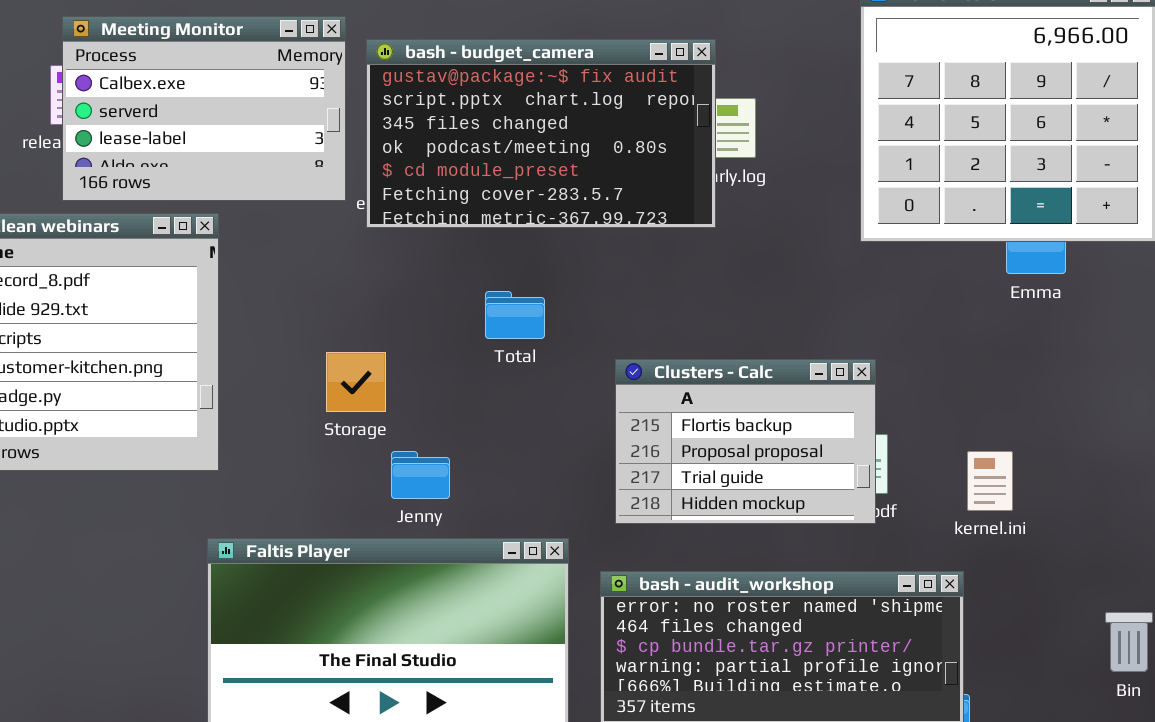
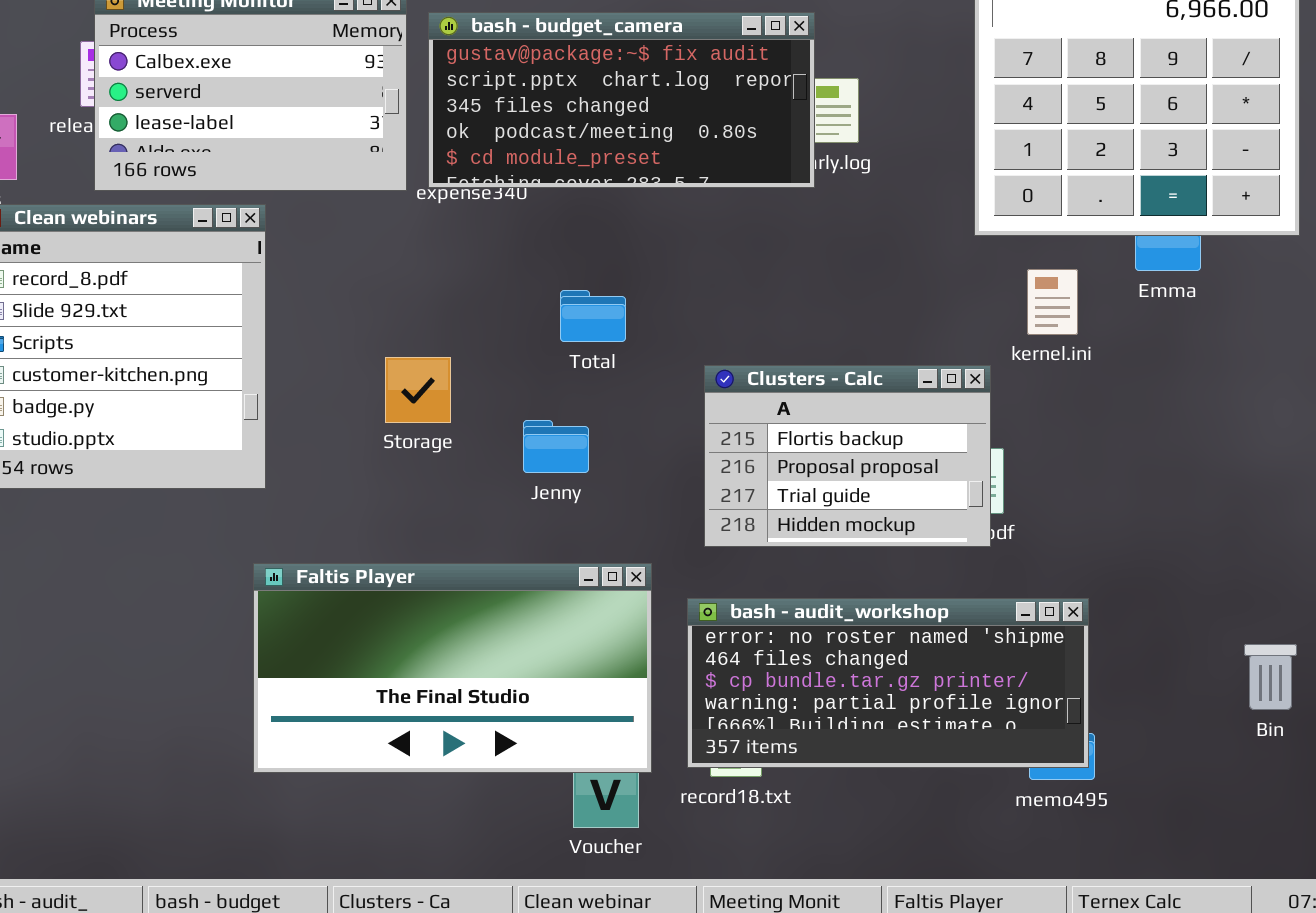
bash - budget_camera: [366,39,716,228] -> [428,12,815,188], resized
Jenny: [391,451,450,499] -> [523,420,589,473], moved
kernel.ini: [967,451,1013,511] -> [1027,269,1078,335], moved

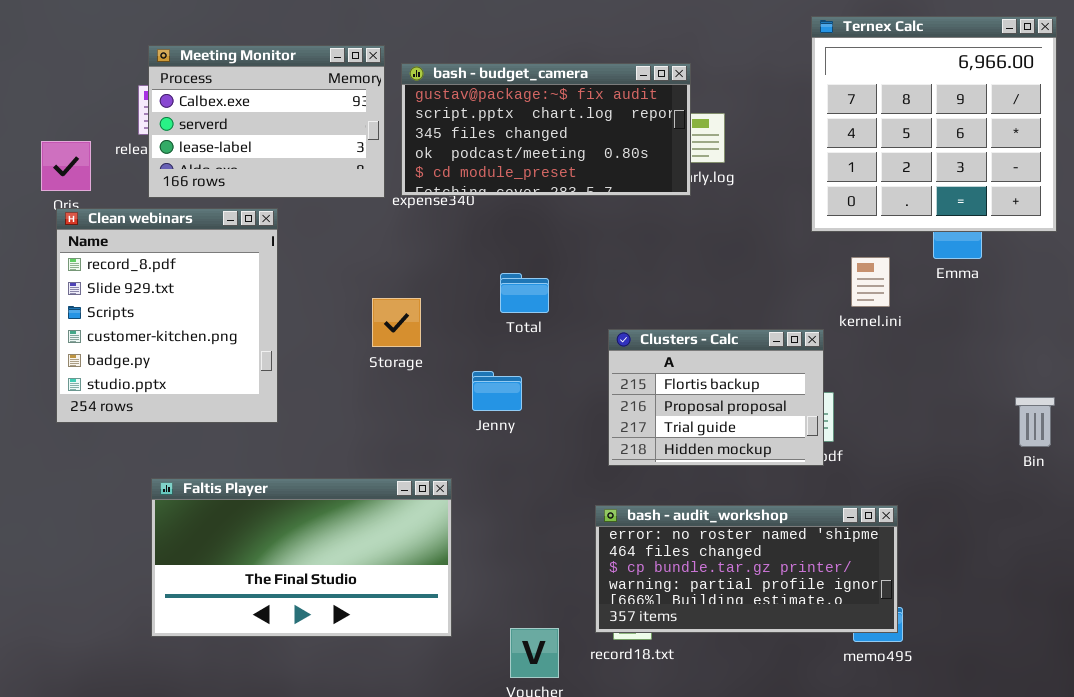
Storage: [385,357,451,423] -> [372,298,421,347], moved
Faltis Player: [253,563,652,773] -> [151,478,452,637], moved
Bin: [1244,644,1297,710] -> [1015,397,1055,447], moved

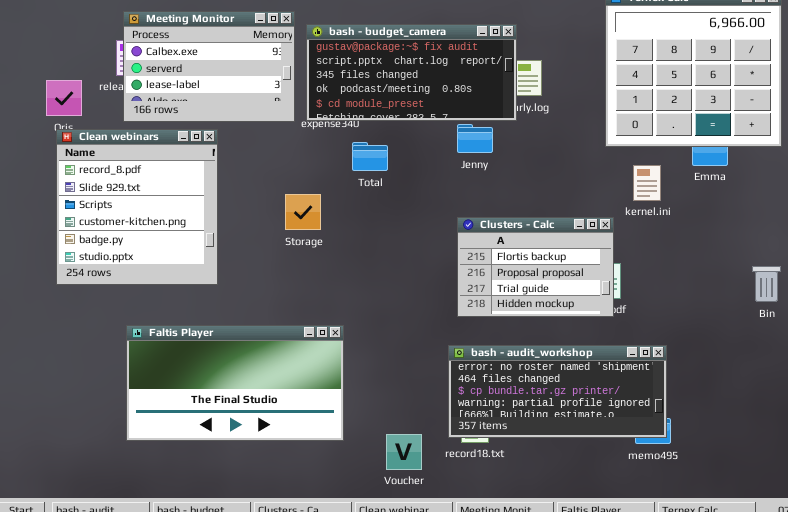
Total: [500,273,549,313] -> [352,142,388,171], moved
Jenny: [472,371,522,411] -> [457,124,493,153], moved

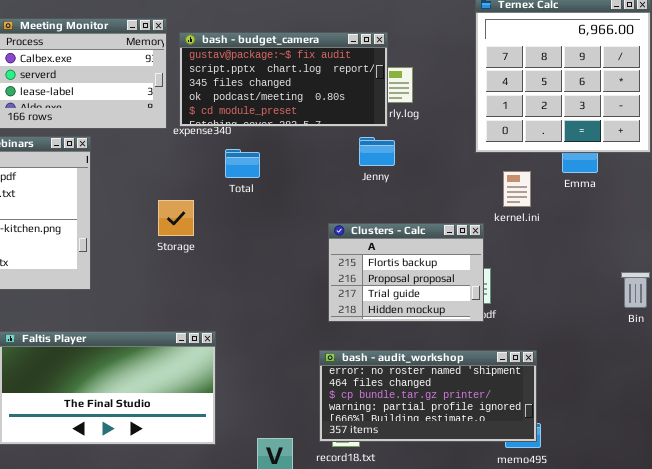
Jenny: [457,124,493,153] -> [359,137,395,166], moved

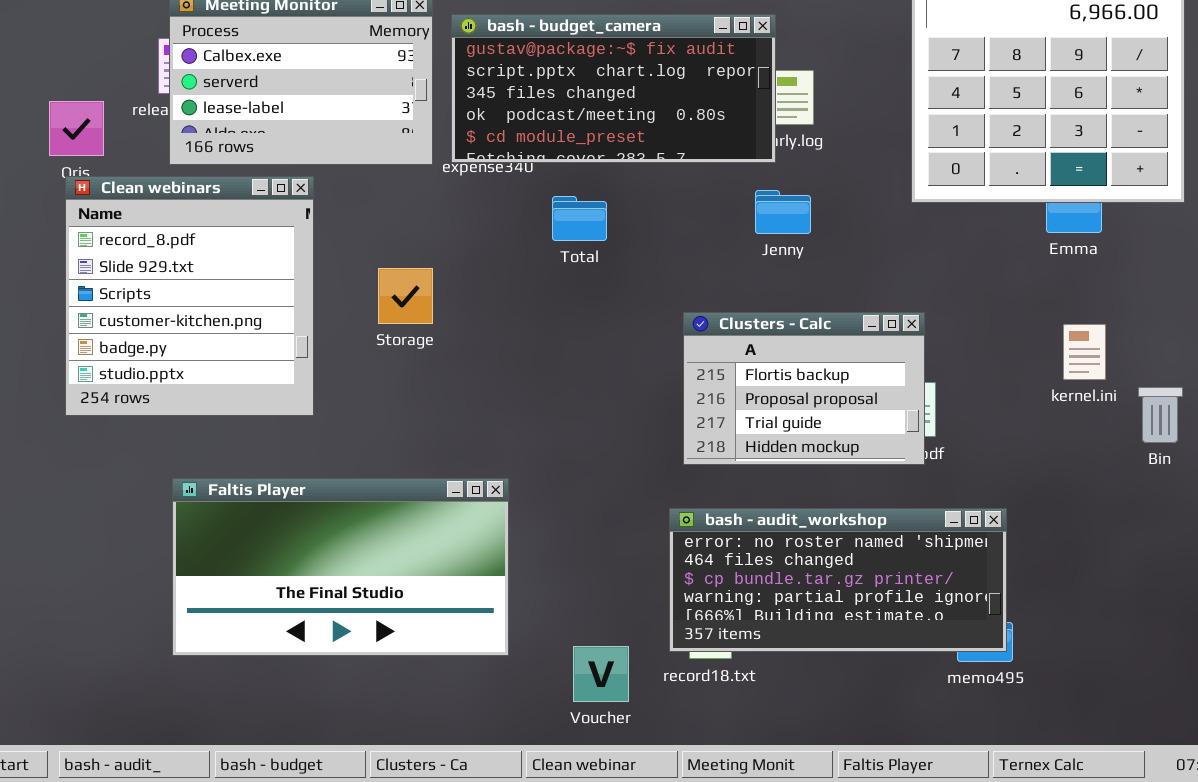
Jenny: [359,137,395,166] -> [755,190,811,234], moved
Total: [225,149,260,178] -> [552,196,607,241], moved
kernel.ini: [503,171,531,207] -> [1063,324,1106,380], moved
Storage: [158,200,194,236] -> [378,268,433,324], moved

